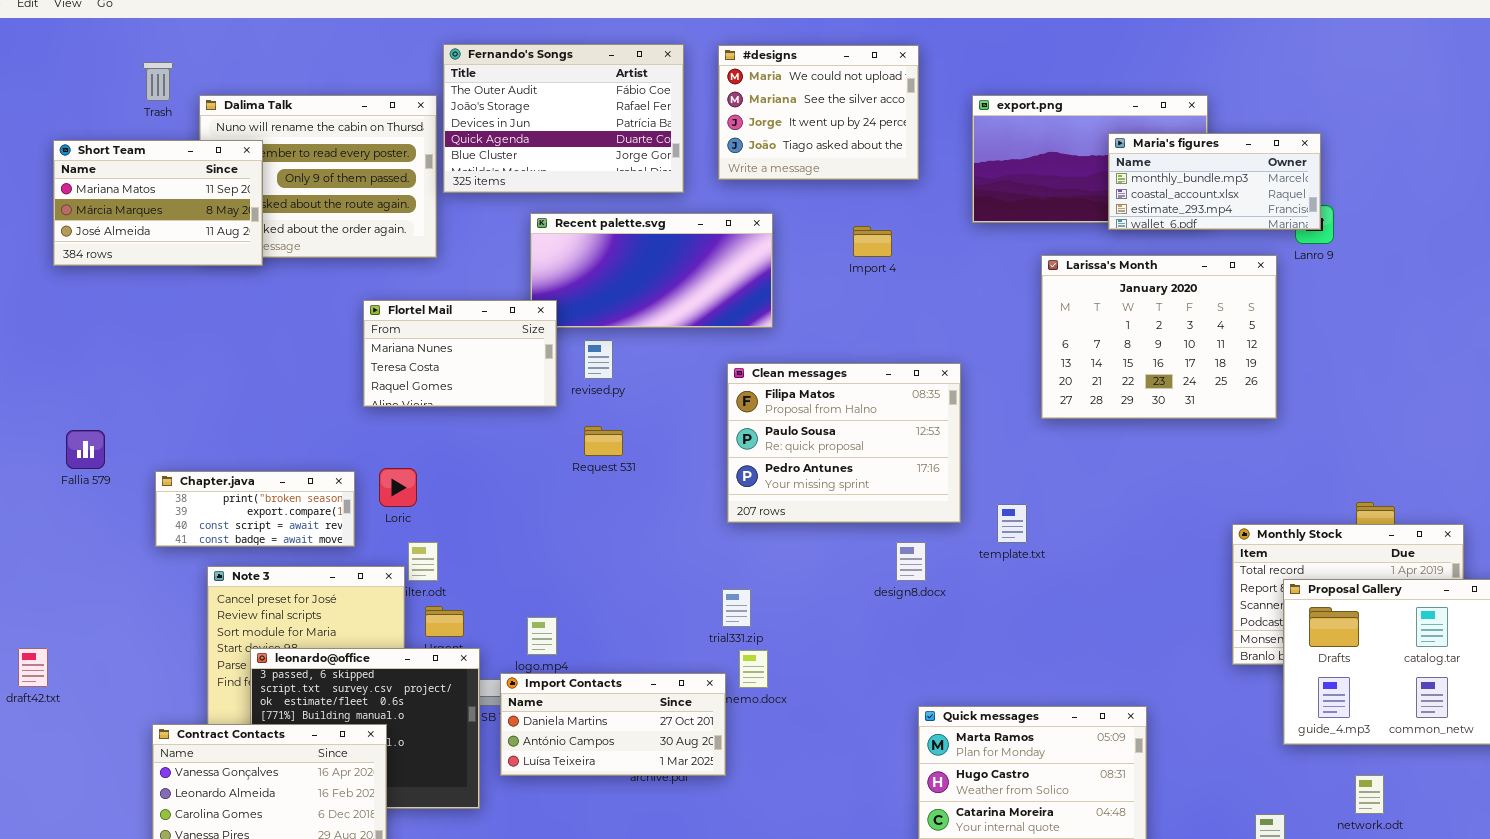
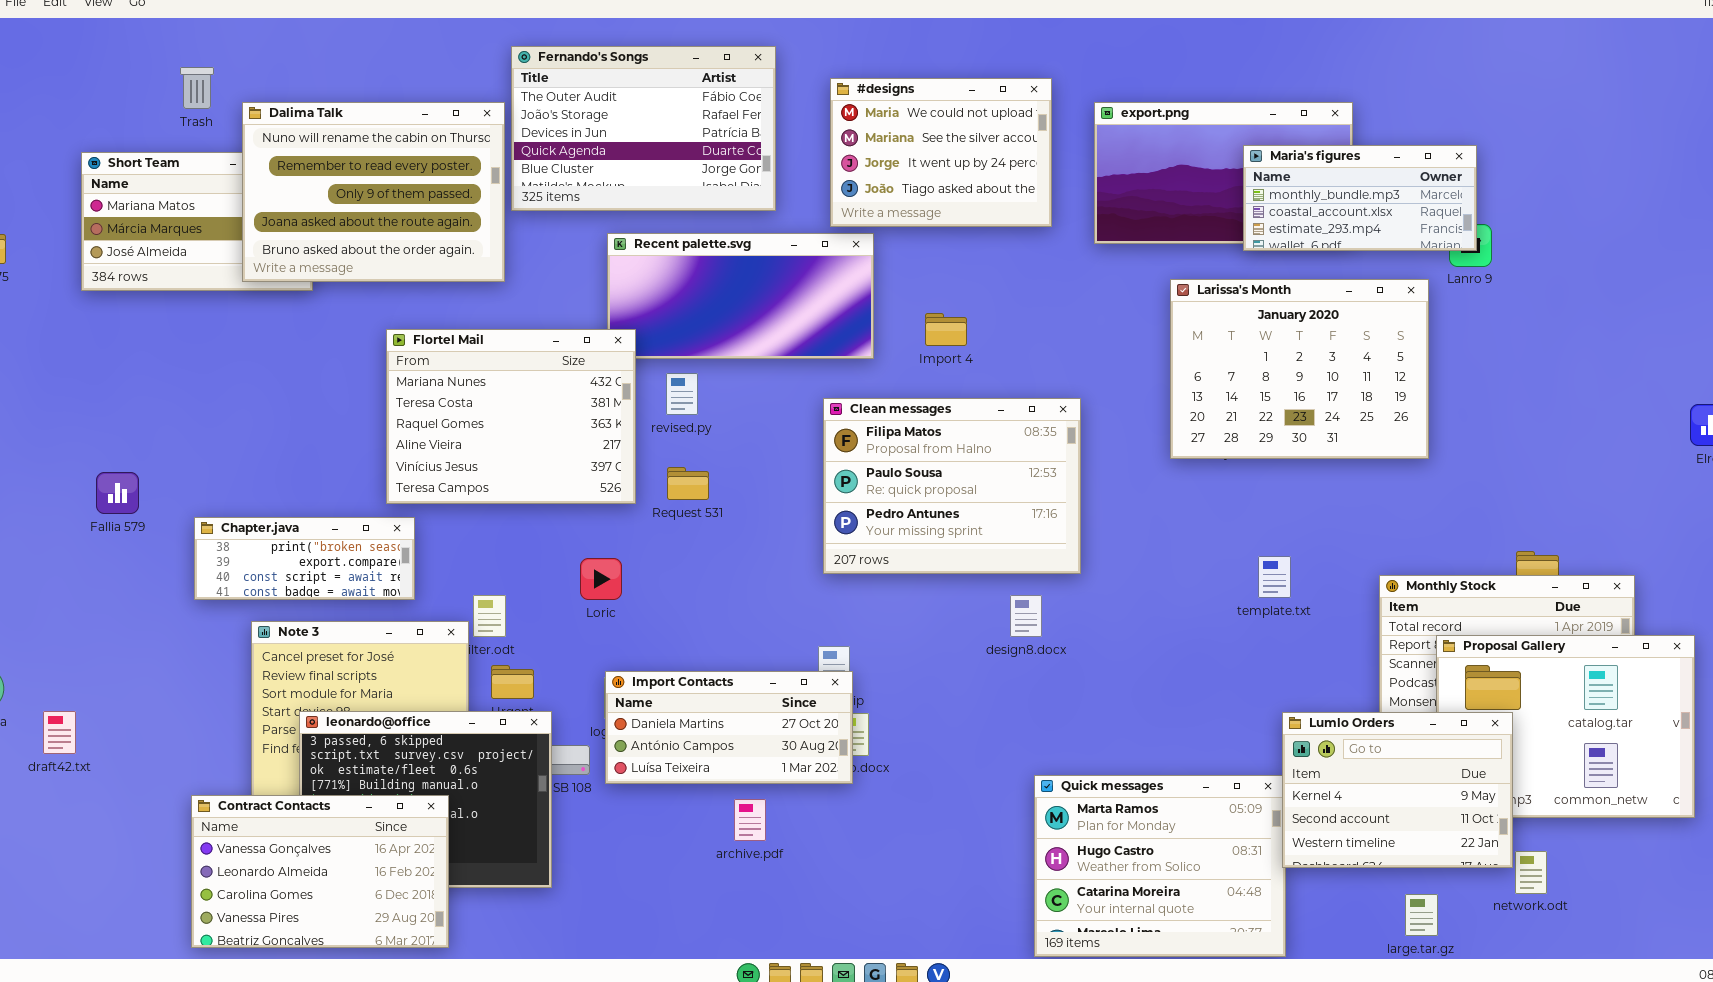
#designs: [718,45,919,180] -> [830,78,1052,227], moved
Dalima Talk: [199,95,437,258] -> [242,102,505,282], raised
Import 4: [853,226,892,257] -> [925,313,967,346], moved
Flortel Mail: [363,300,557,407] -> [386,329,636,504], resized
Loric: [379,468,417,507] -> [580,558,622,600], moved
template.txt: [997,504,1027,543] -> [1258,556,1291,598], moved
Lumlo Orders: none -> [1282,712,1513,868], opened
Import Contacts: [500,673,726,776] -> [605,671,853,784], moved

